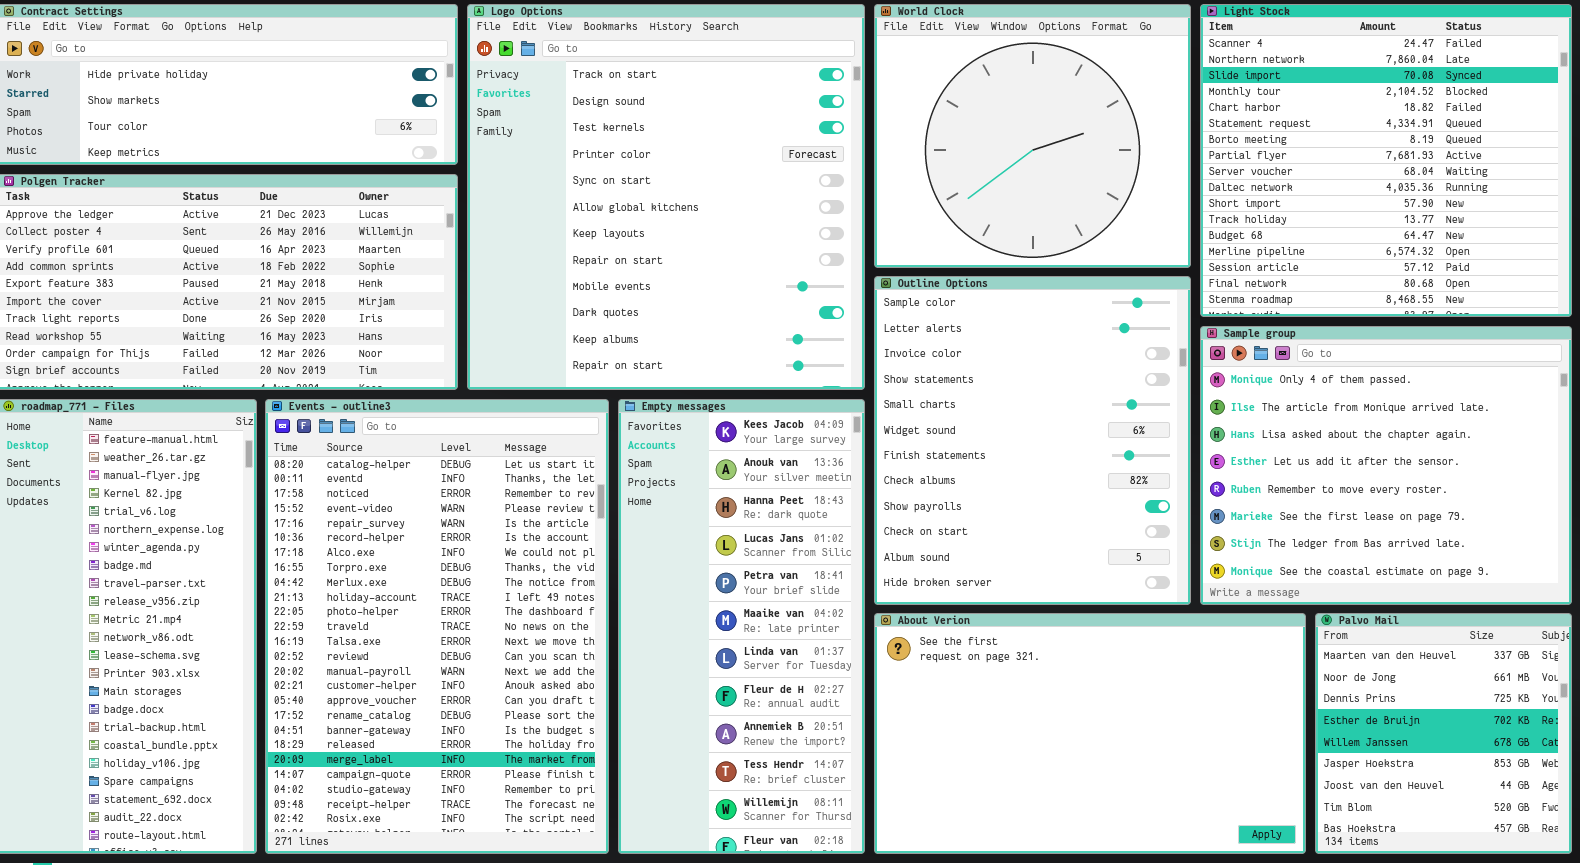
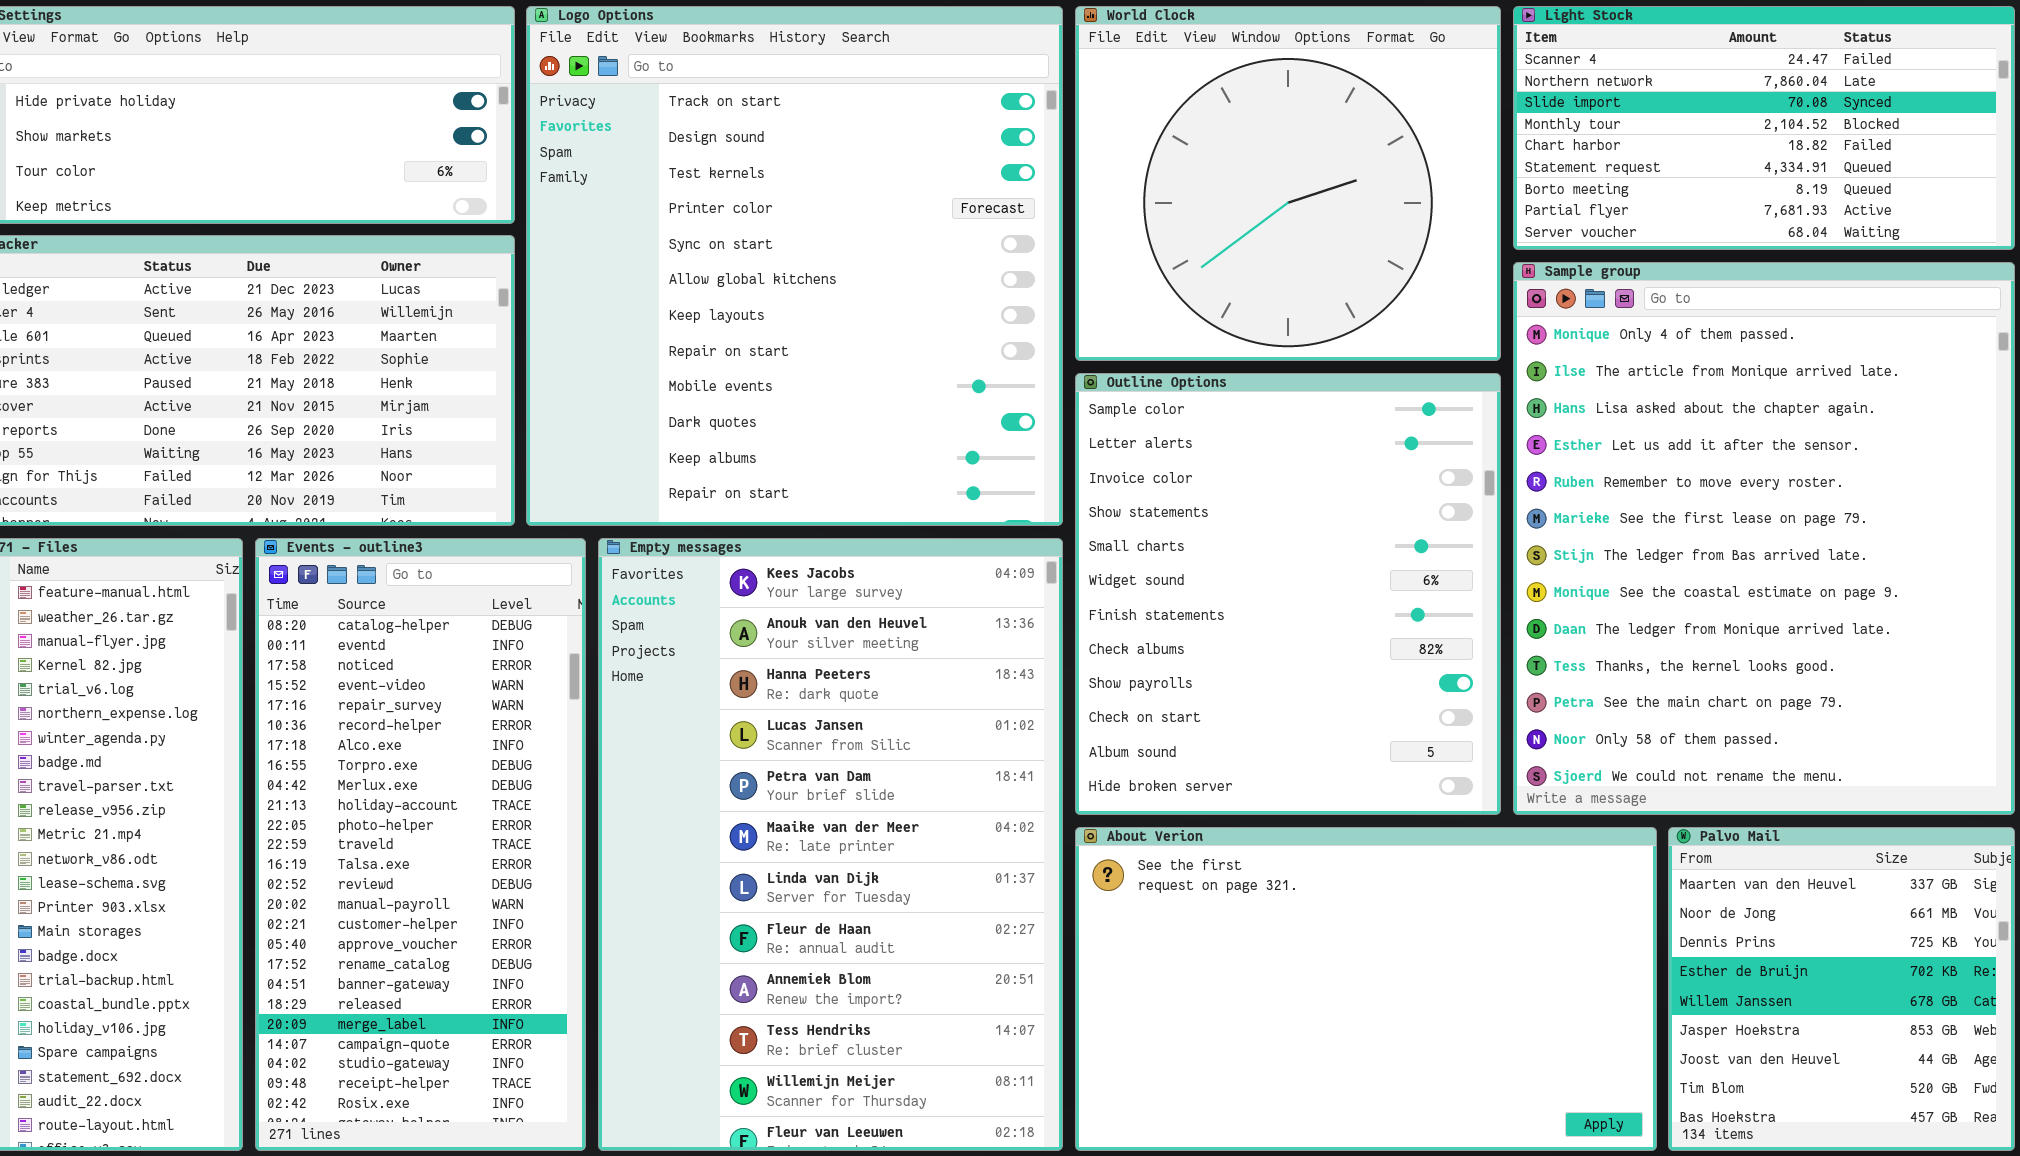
Light Stock: [1200,4,1572,317] -> [1513,6,2015,250], resized
Sample group: [1200,326,1572,605] -> [1513,262,2015,815], resized
Events - outline3: [265,399,609,854] -> [255,538,586,1151], resized
Empty messages: [618,399,865,854] -> [598,538,1063,1151], resized

